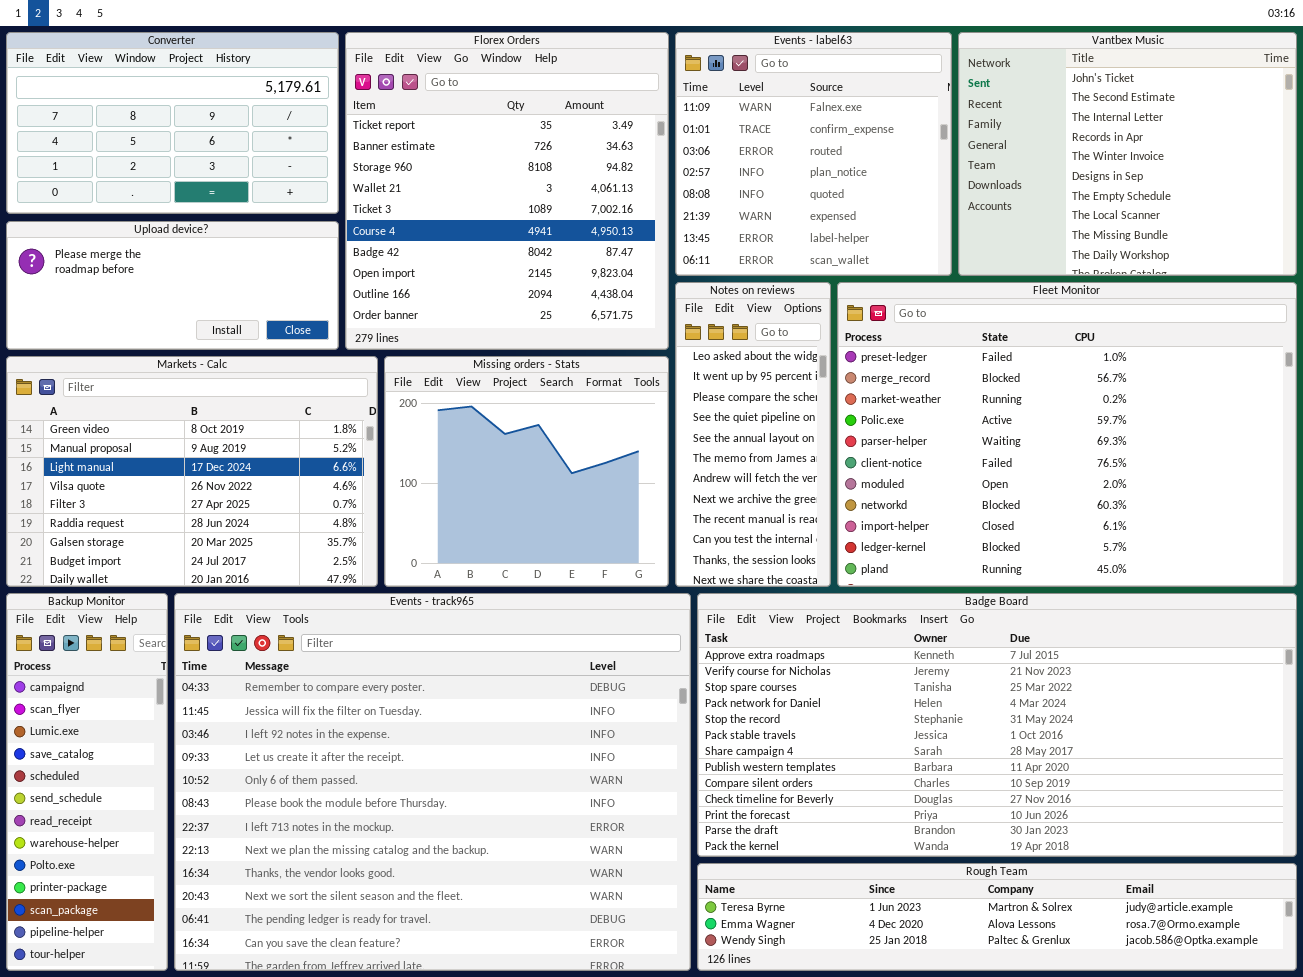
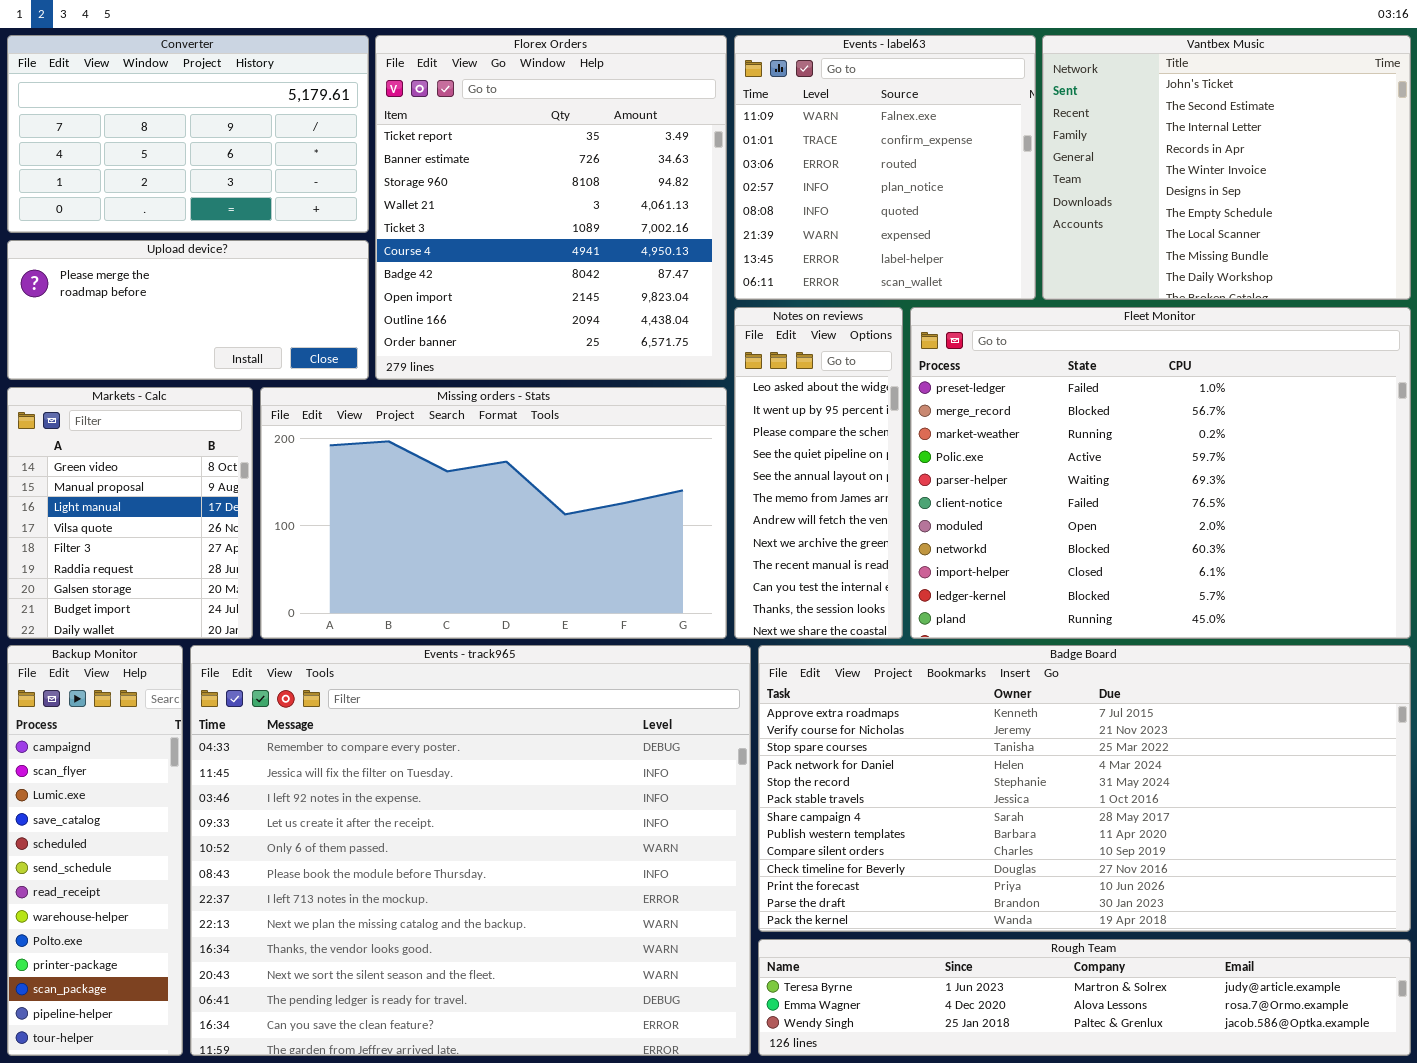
Markets - Calc: [6,356,378,587] -> [7,387,253,639], resized
Missing orders - Stats: [384,356,669,587] -> [260,387,727,639], resized

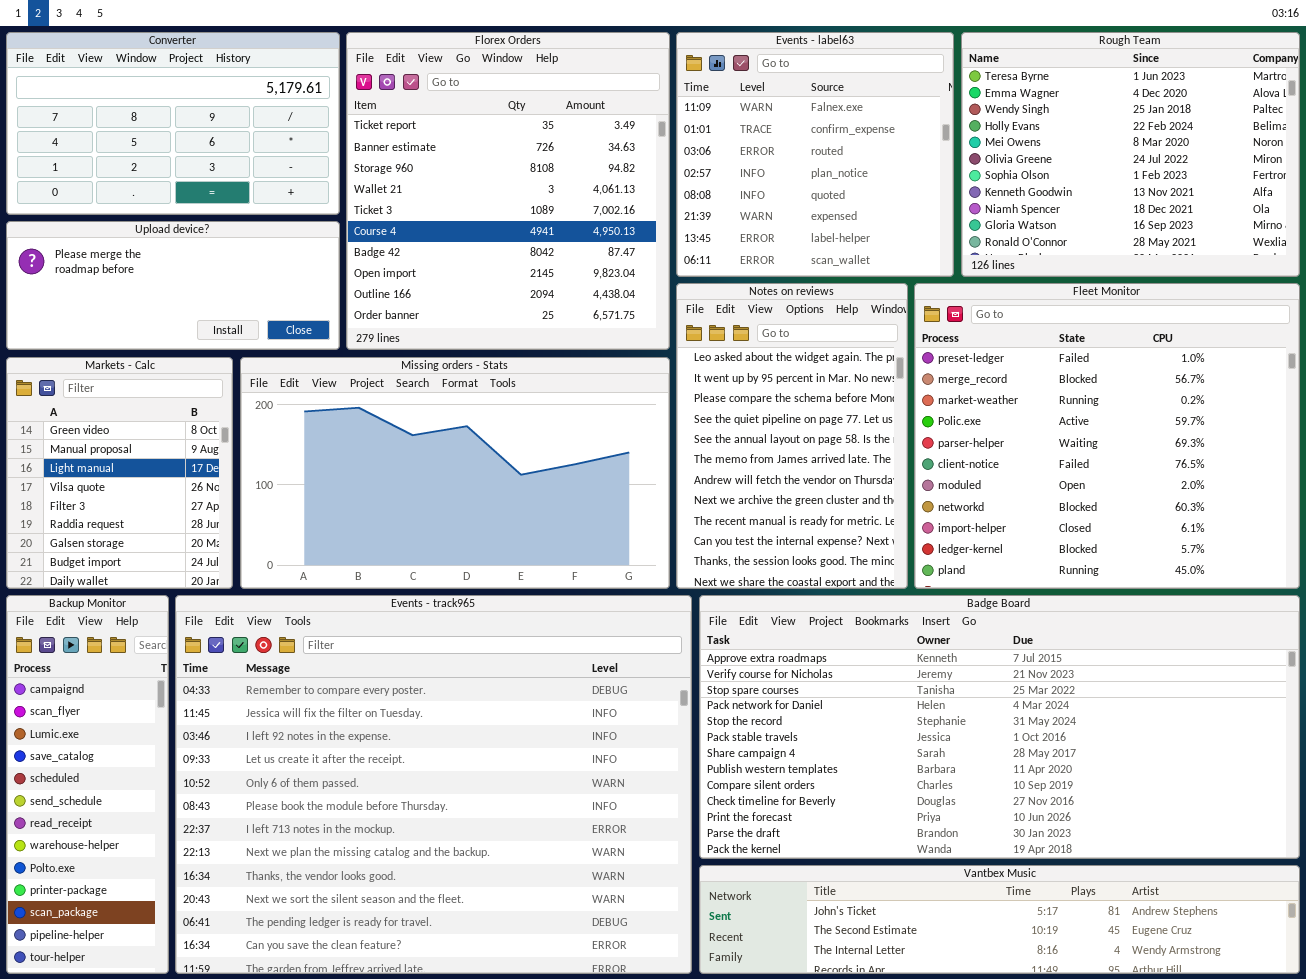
Vantbex Music: [1042,35,1411,300] -> [699,865,1300,974], moved, resized
Notes on reviews: [734,307,903,639] -> [676,283,908,589], resized
Fleet Monitor: [910,307,1411,639] -> [914,283,1300,589], resized
Rough Team: [758,939,1411,1056] -> [961,32,1300,277], moved, resized

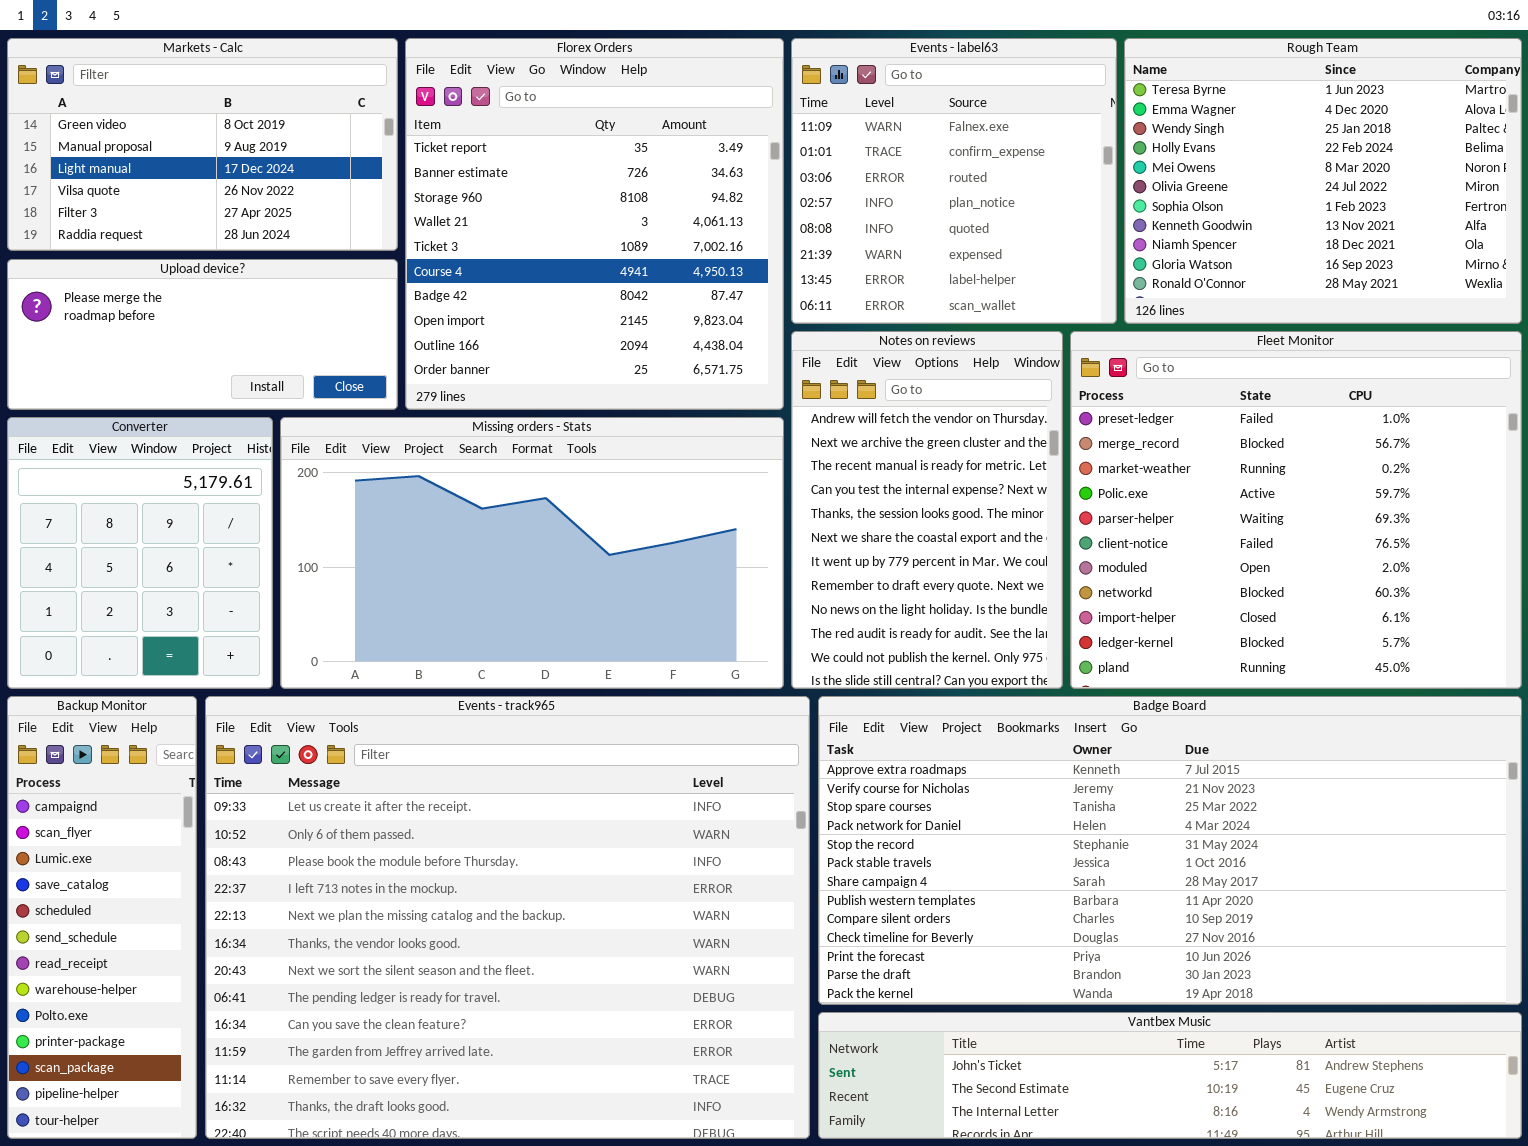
Converter: [6,32,340,215] -> [7,417,273,689], moved, resized
Notes on reviews: [676,283,908,589] -> [791,331,1063,689], scrolled down 6 rows
Markets - Calc: [6,357,233,589] -> [7,38,398,251], moved, resized
Events - track965: [175,595,692,974] -> [205,696,810,1139], scrolled down 3 rows

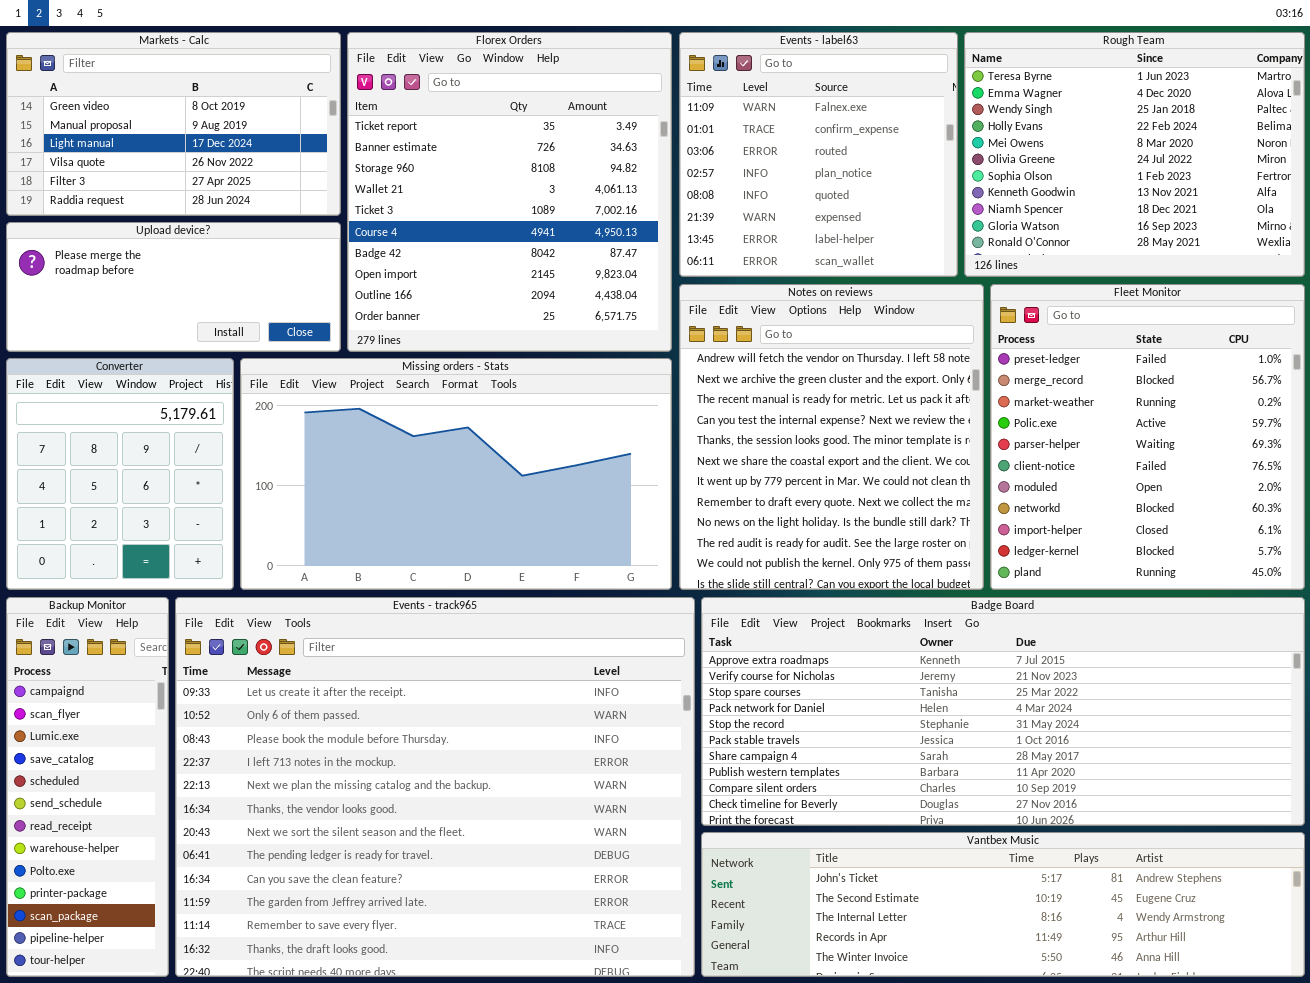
Notes on reviews: [791,331,1063,689] -> [679,284,984,590], resized
Fleet Monitor: [1070,331,1522,689] -> [990,284,1305,590], resized
Badge Board: [818,696,1522,1005] -> [701,597,1305,826], resized
Vantbex Music: [818,1012,1522,1139] -> [701,832,1305,977], resized

